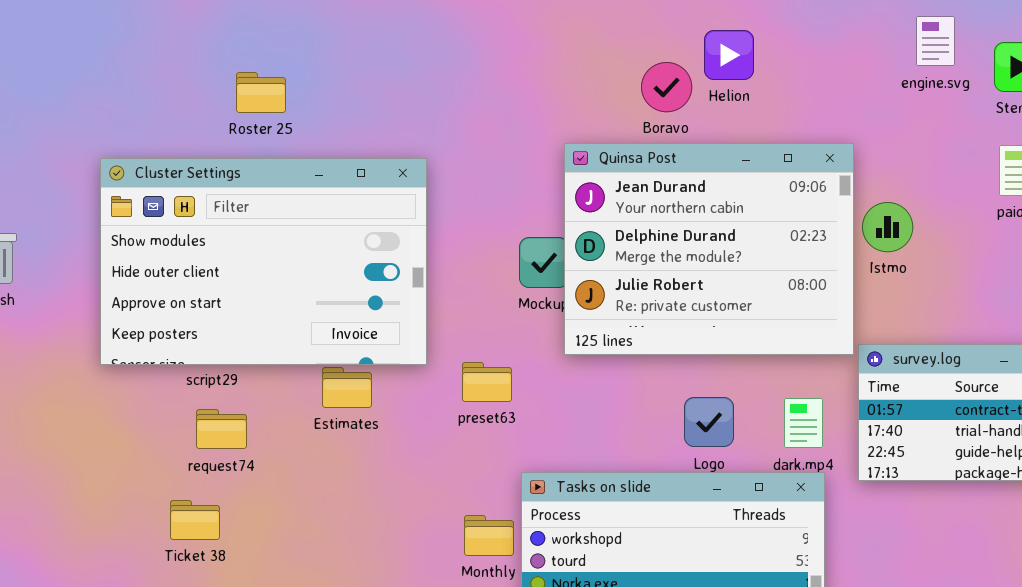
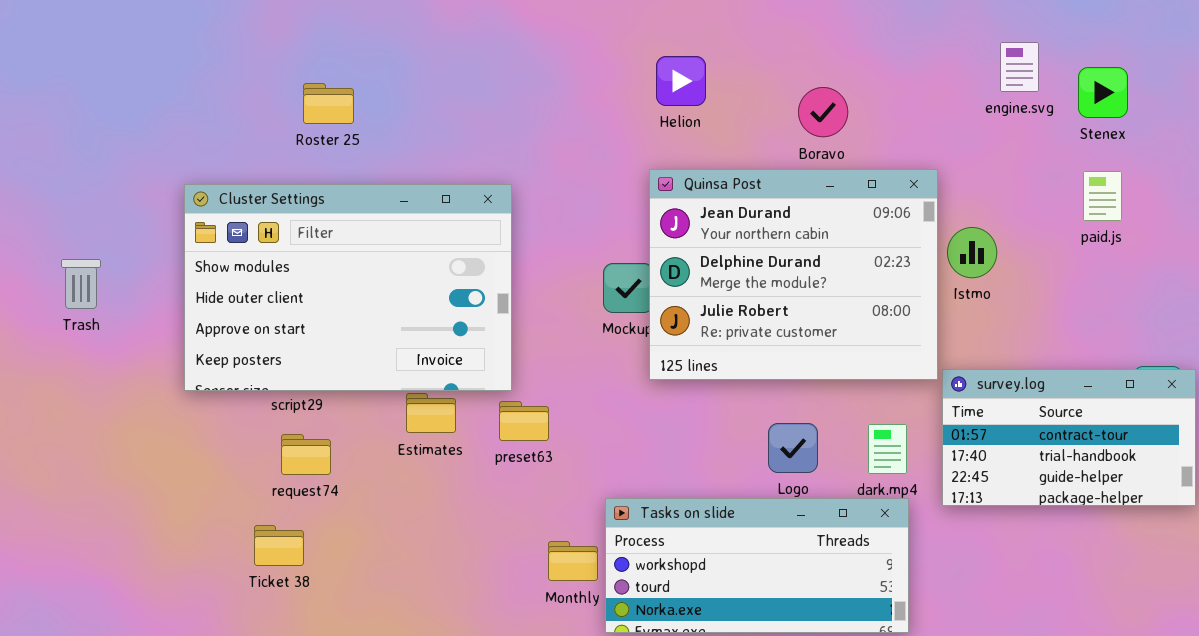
Helion: [704,30,754,80] -> [656,56,706,106], moved
Boravo: [641,62,692,112] -> [798,87,848,137], moved
Roster 25: [236,72,286,113] -> [303,83,354,124], moved
preset63: [462,362,512,402] -> [499,401,549,441], moved

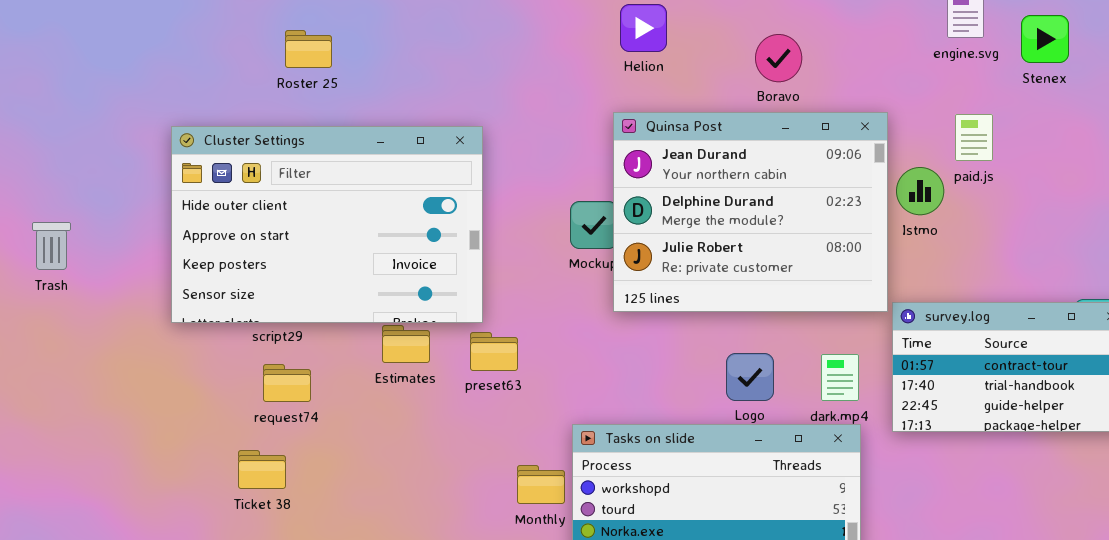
paid.js: [1083,171,1122,221] -> [955,114,993,161], moved
Cluster Settings: [184,184,512,391] -> [171,126,483,323], scrolled down 1 row
Trash: [61,259,101,309] -> [32,222,71,270], moved

